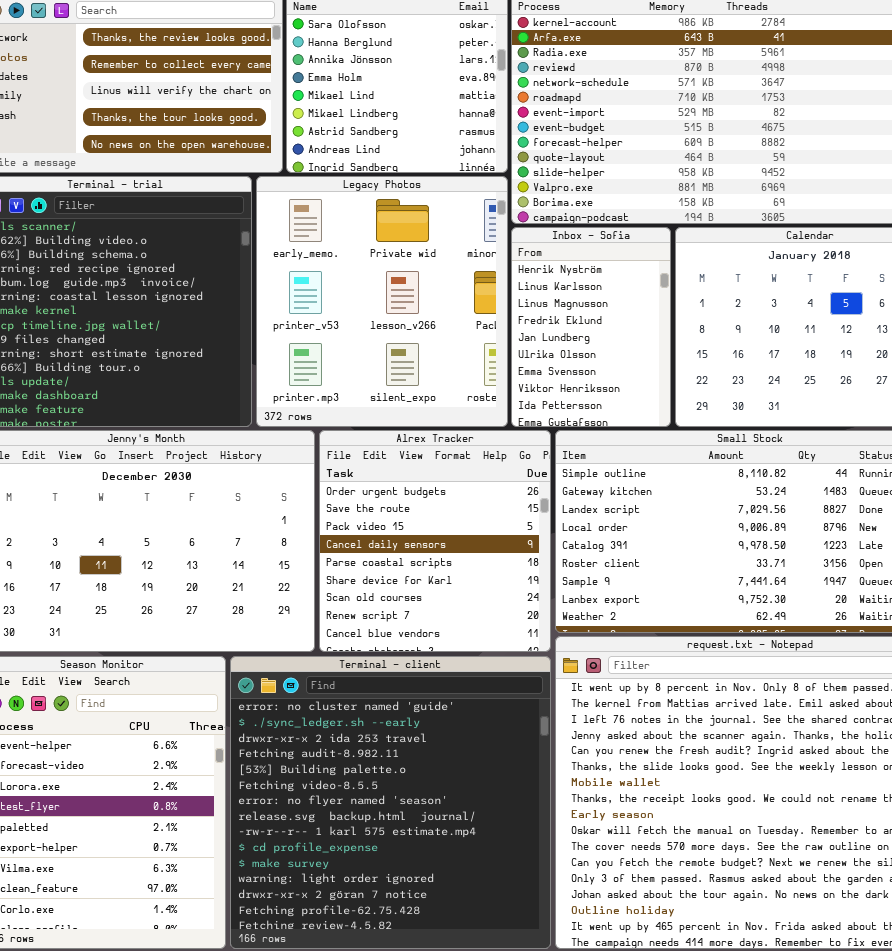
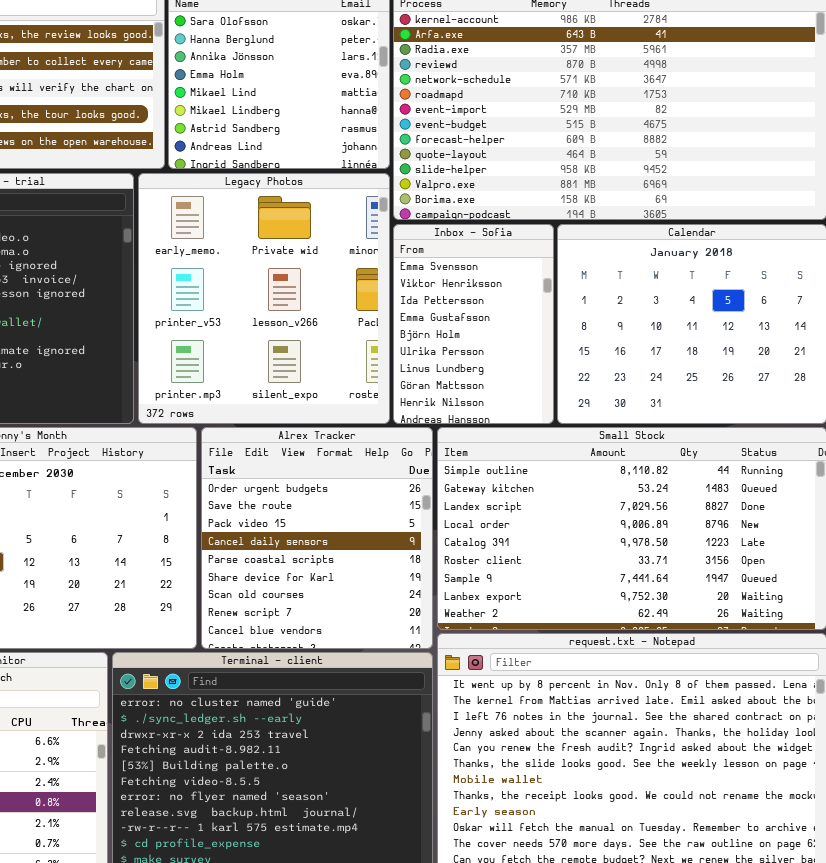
Inbox - Sofia: [511,227,671,427] -> [393,224,554,424], scrolled down 6 rows

